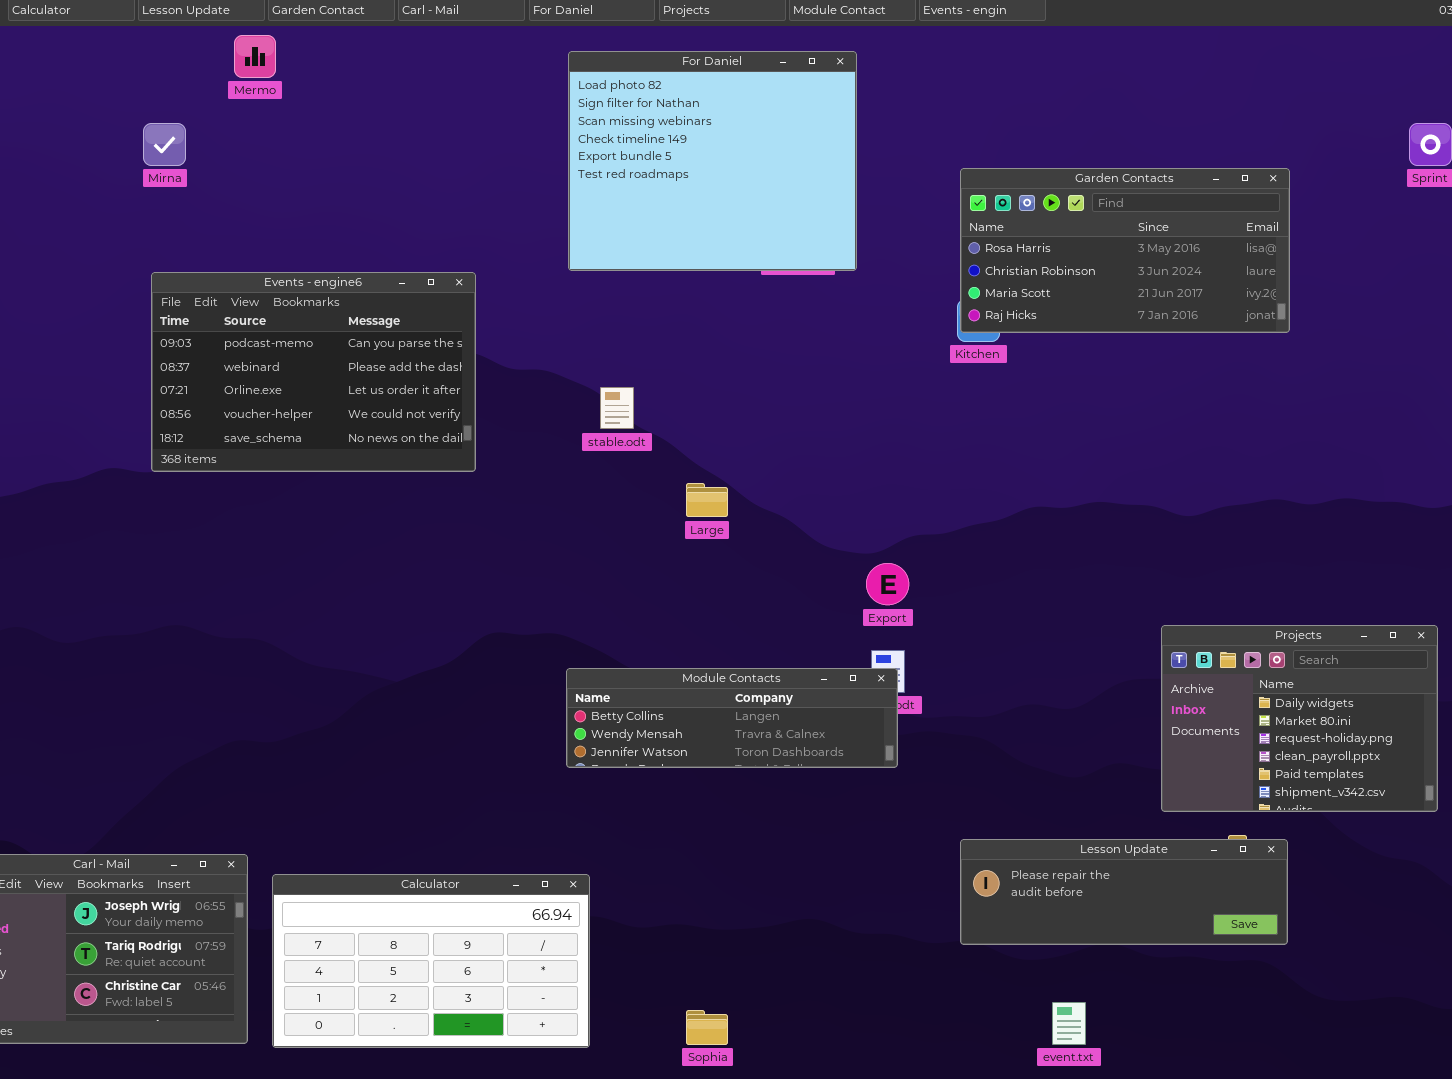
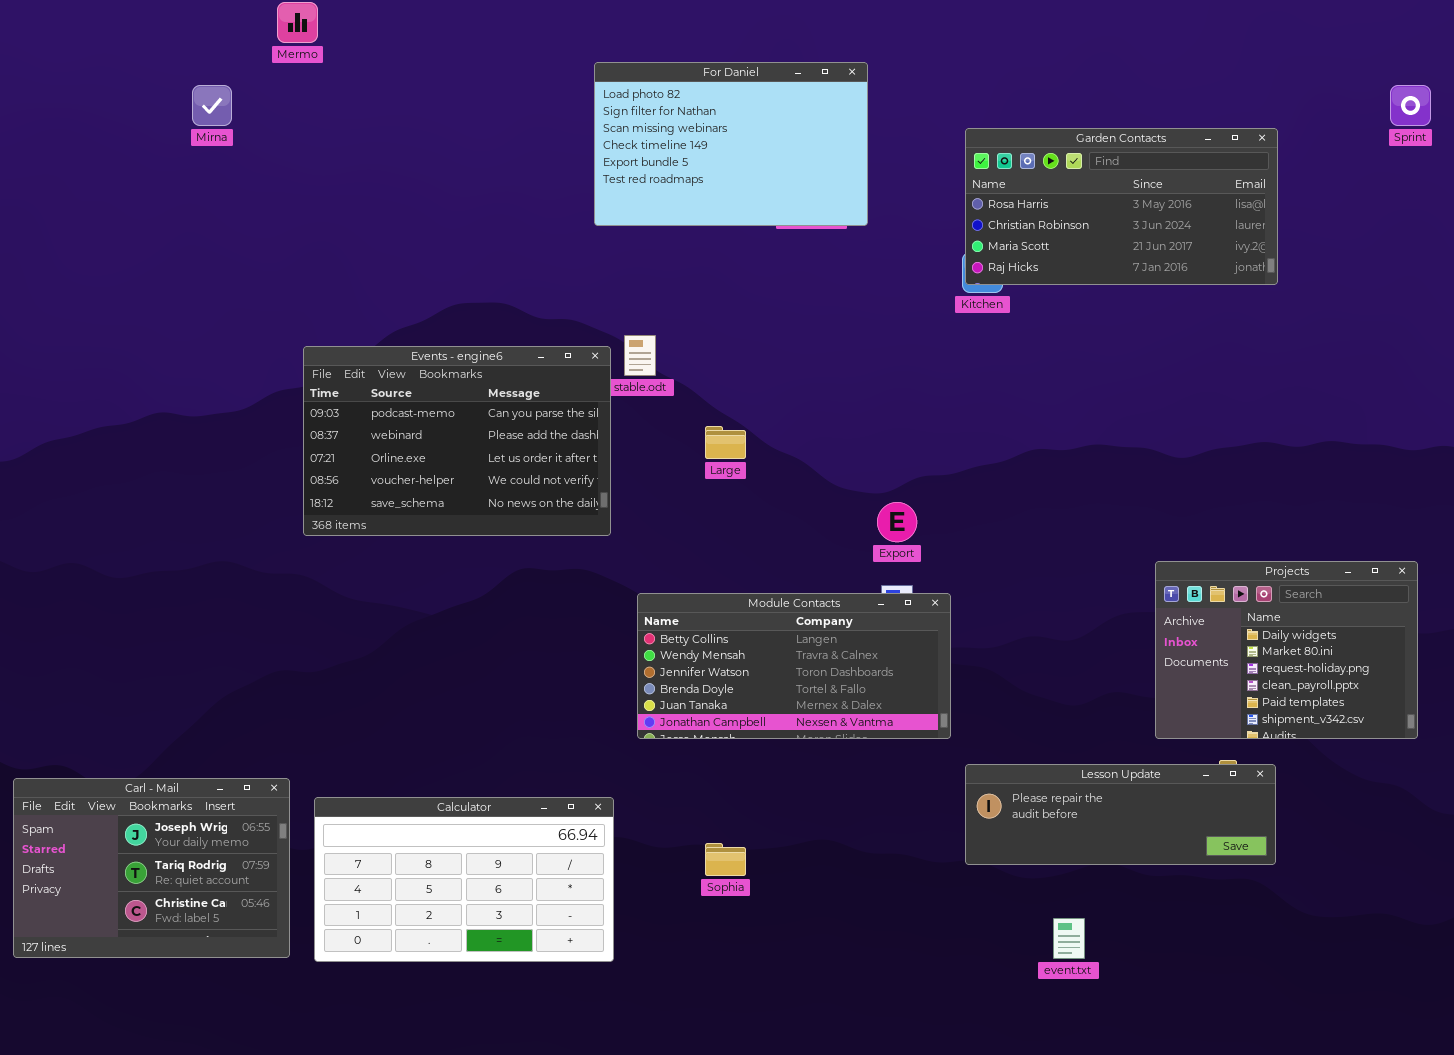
For Daniel: [568,51,857,271] -> [594,62,868,226], resized
Events - engine6: [151,272,476,472] -> [303,346,611,536], moved
Module Contacts: [566,668,898,768] -> [637,593,951,739], moved, resized
Sophia: [686,1010,728,1045] -> [705,843,746,876], moved

